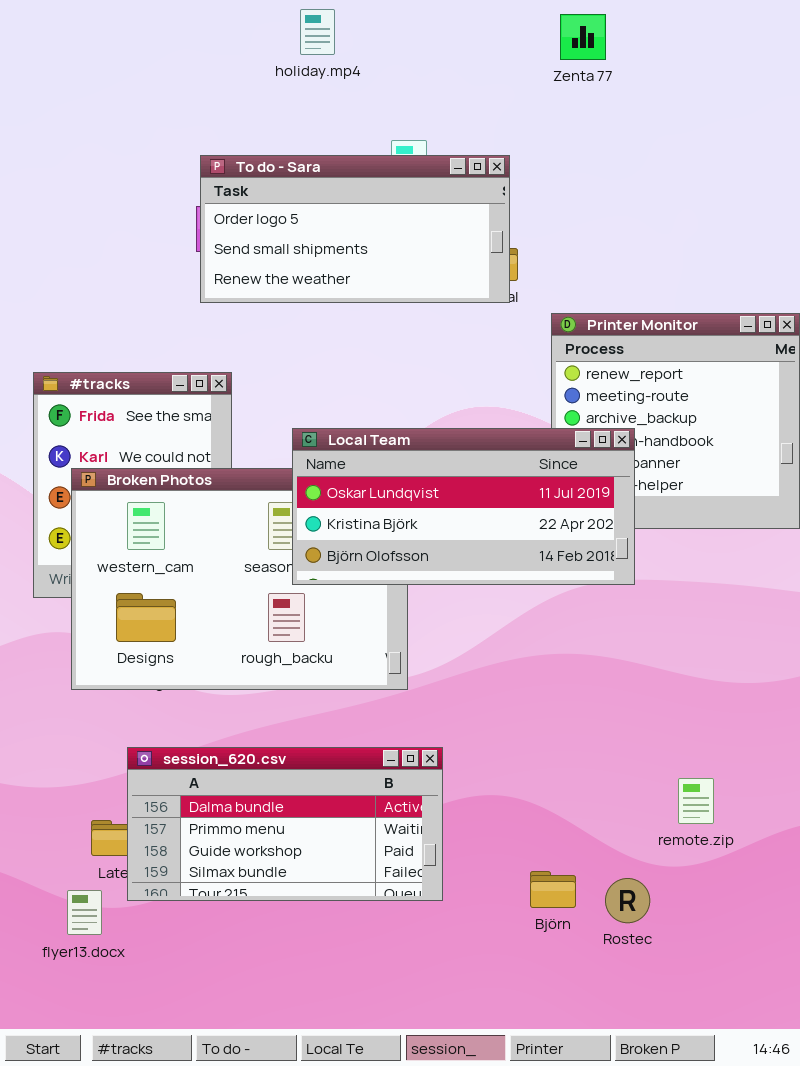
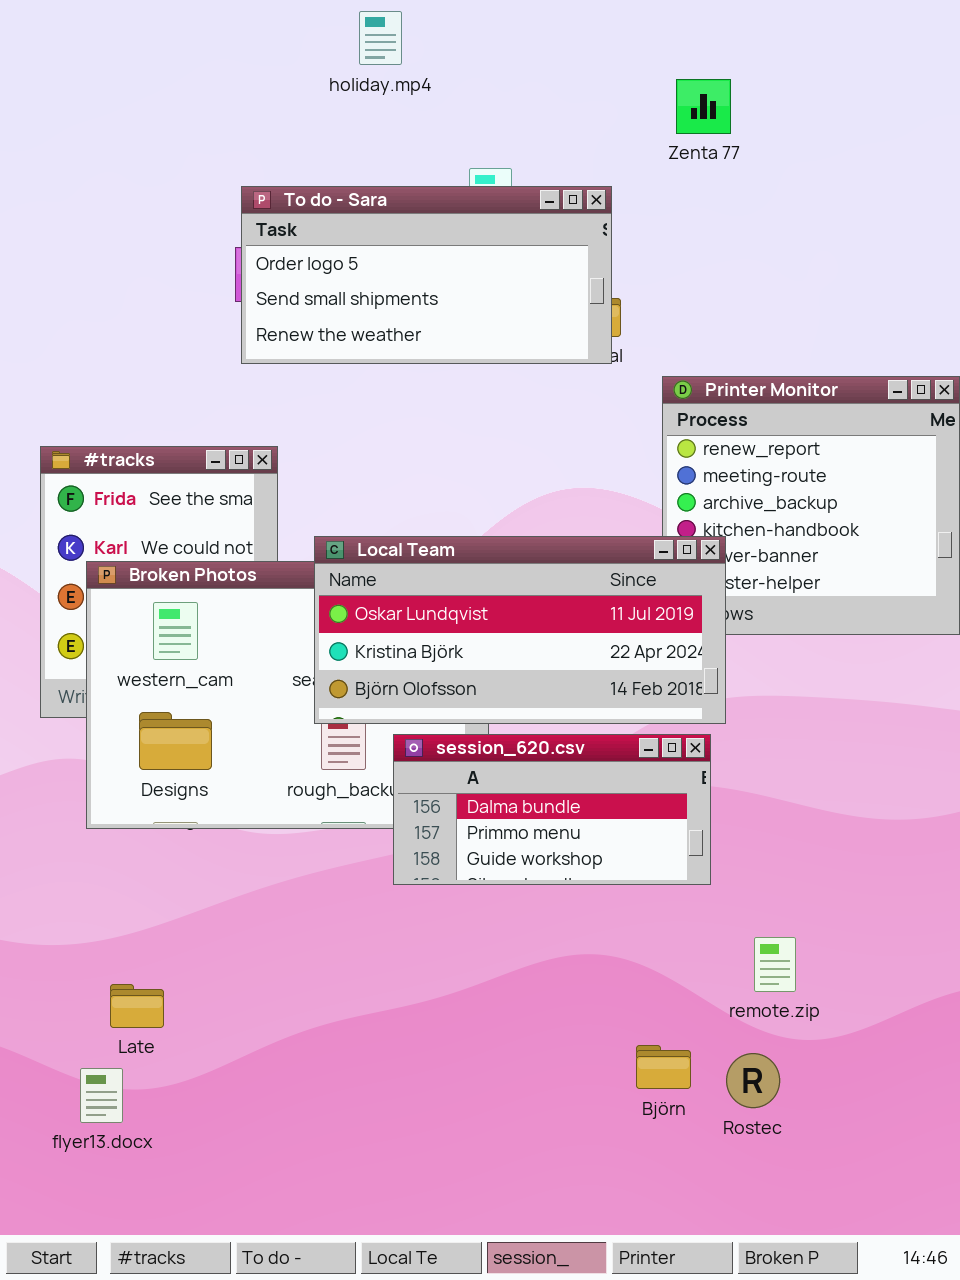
Zenta 77: [560,14,606,60] -> [676,79,731,134], moved
Local Team: [292,428,635,585] -> [314,536,726,724], moved
session_620.csv: [127,747,443,901] -> [393,734,711,885], moved, resized
remote.zip: [678,778,714,824] -> [754,937,796,992], moved

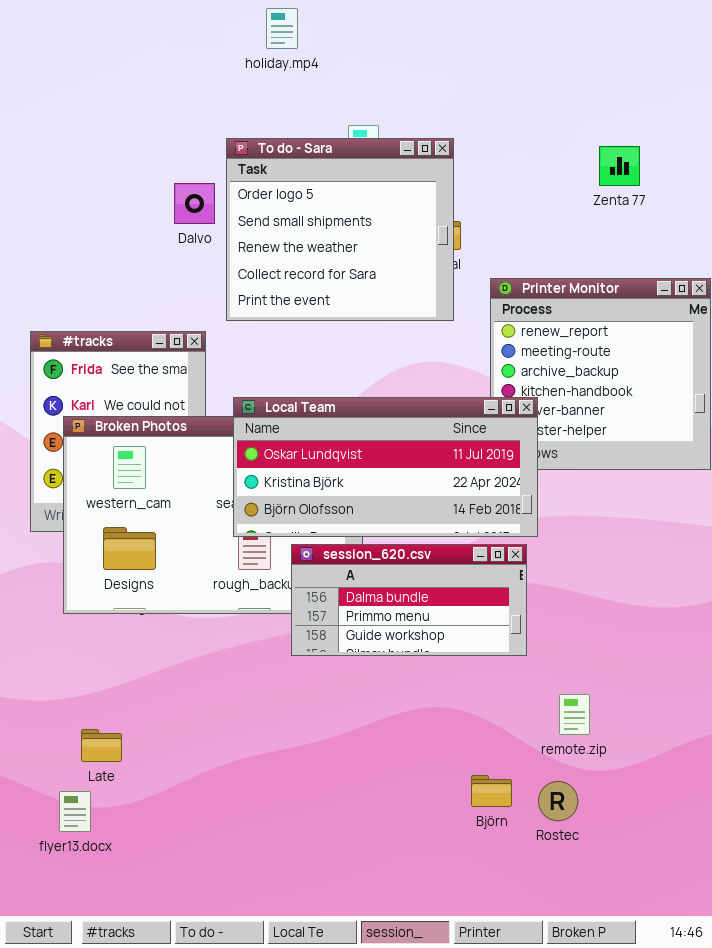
Zenta 77: [676,79,731,134] -> [599,146,640,186], moved
To do - Sara: [241,186,612,364] -> [226,138,454,321], resized

